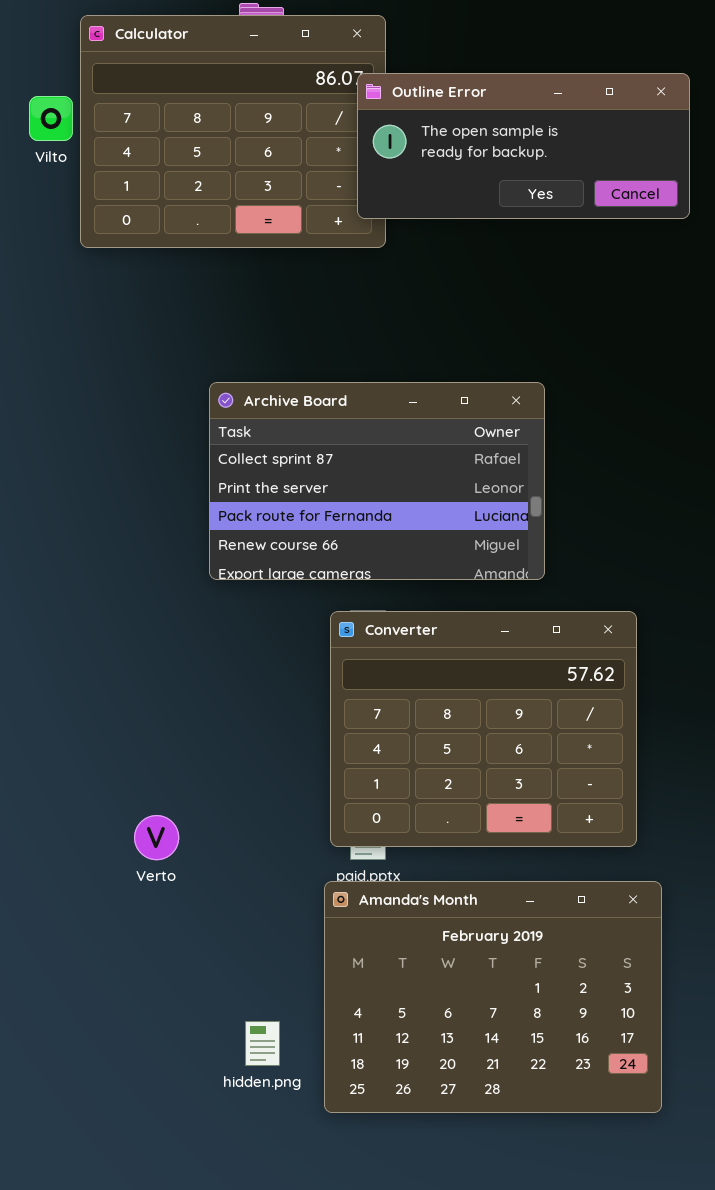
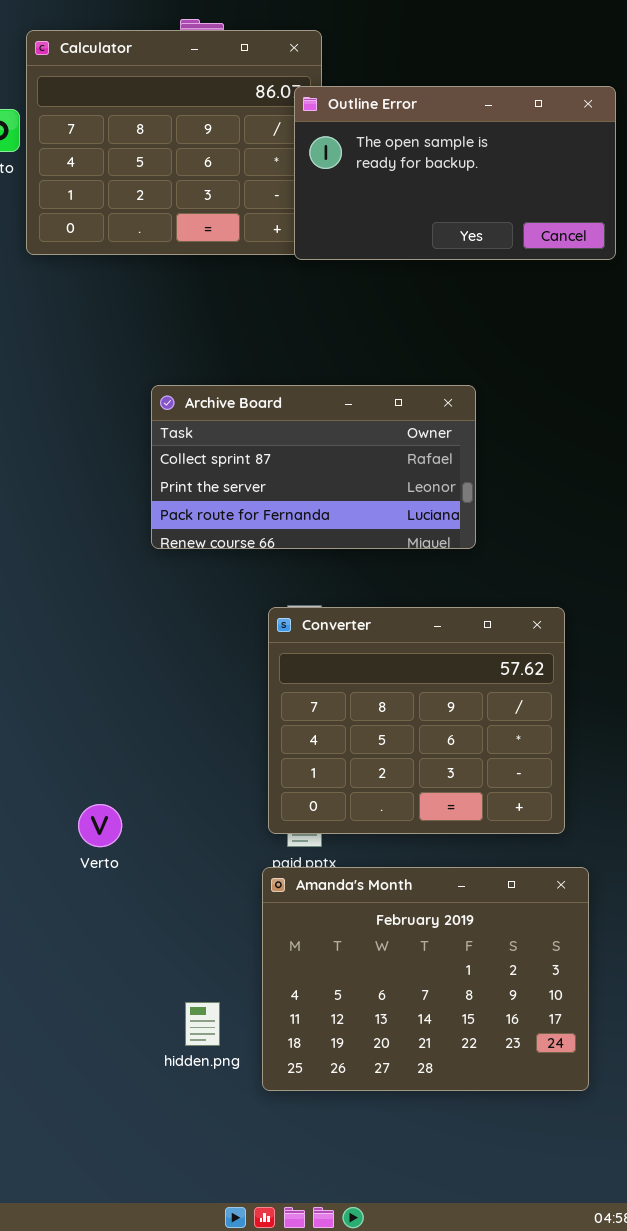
Outline Error: [357,73,690,219] -> [294,86,616,260], resized
Archive Board: [209,382,545,580] -> [151,385,476,549], resized

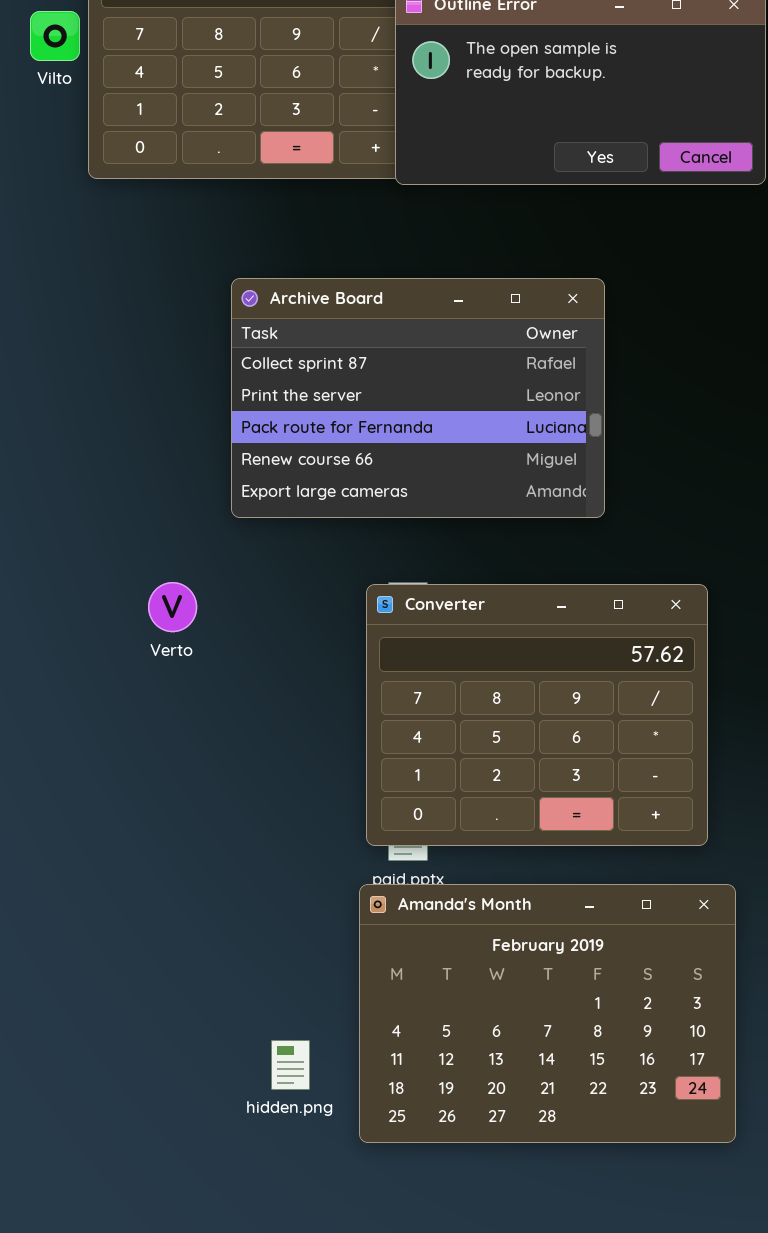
Archive Board: [151,385,476,549] -> [231,278,605,518], resized
Verto: [78,804,122,847] -> [148,582,197,632], moved

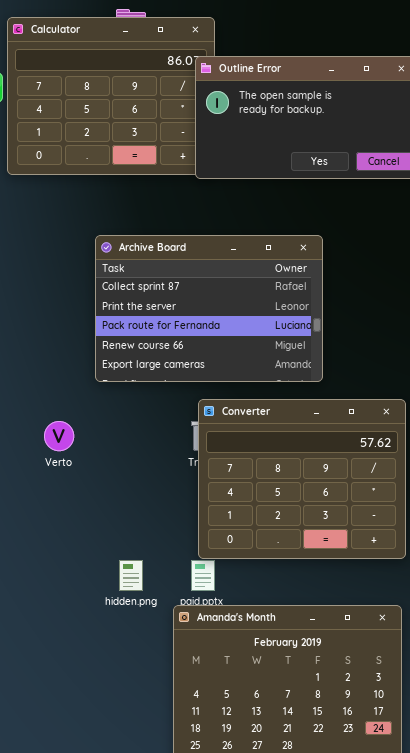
Converter: [366,584,708,846] -> [198,399,406,559], moved
hidden.png: [271,1040,310,1090] -> [119,560,143,591], moved

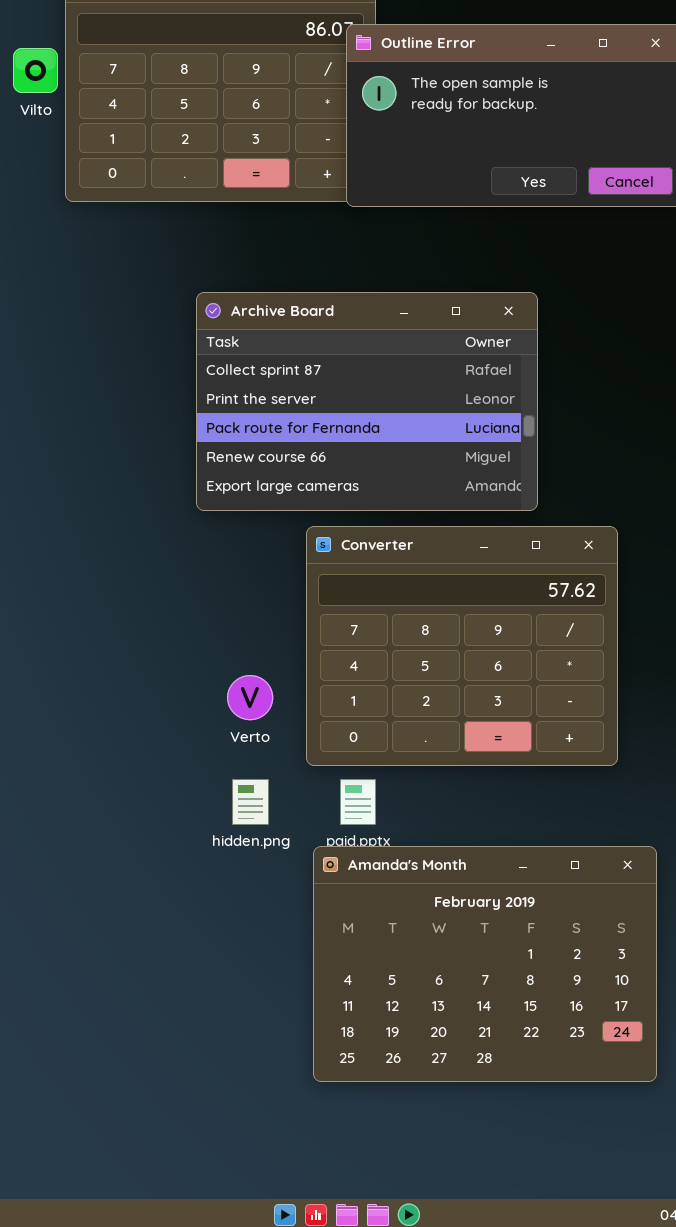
Converter: [198,399,406,559] -> [306,526,618,766], moved
Verto: [44,421,74,451] -> [227,675,273,720], moved

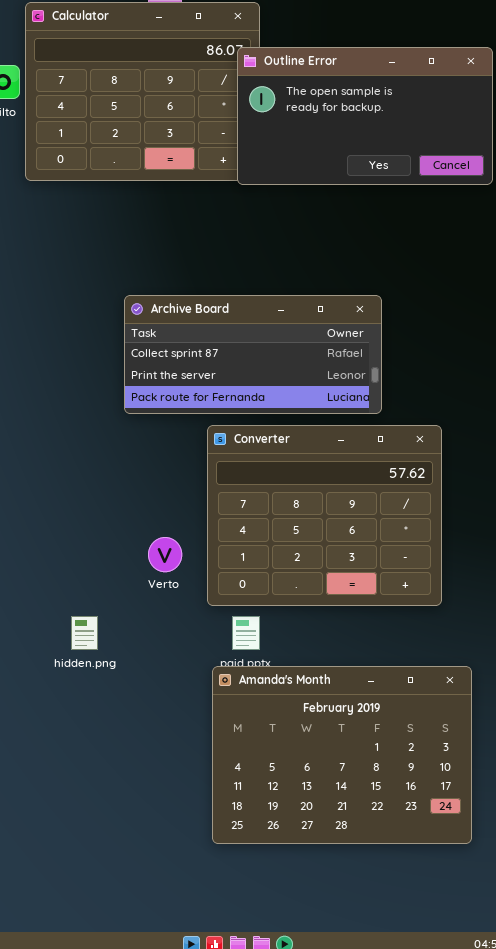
Archive Board: [196,292,538,511] -> [124,295,382,414], resized
hidden.png: [232,779,269,825] -> [71,616,98,650], moved

